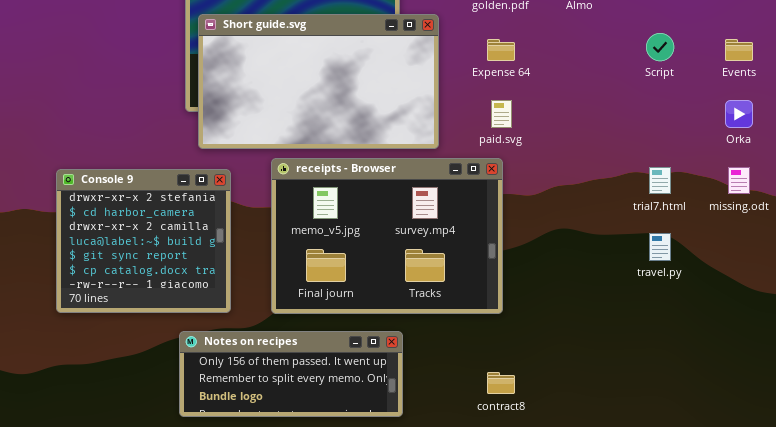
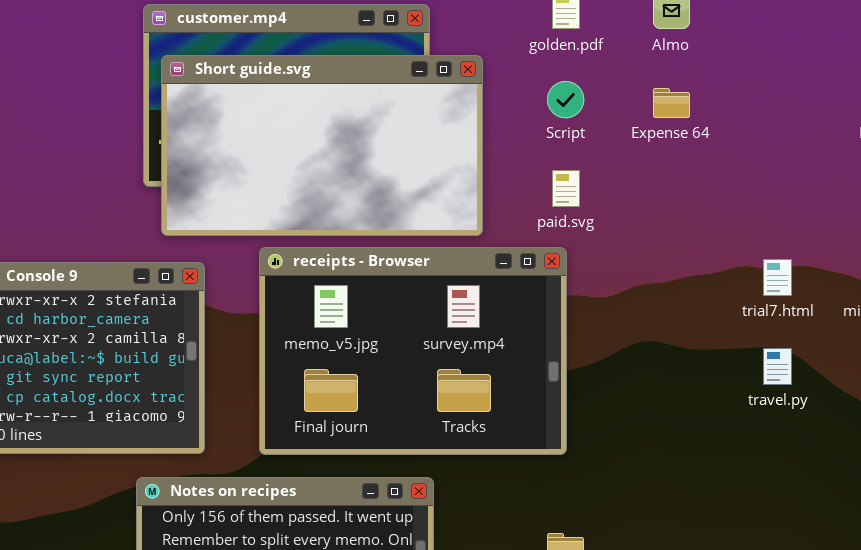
Script: [646,33,674,61] -> [547,81,584,118], moved
Expense 64: [487,39,515,61] -> [653,88,690,118], moved

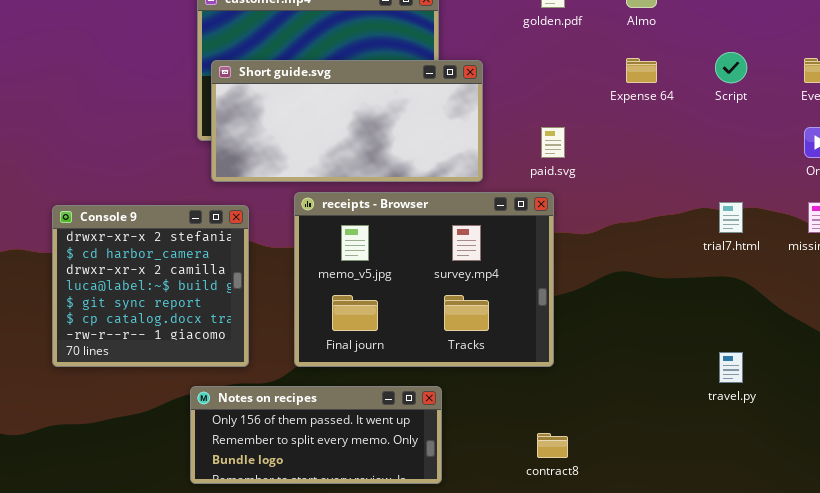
Short guide.svg: [161,55,483,236] -> [211,60,483,182], resized
Script: [547,81,584,118] -> [715,52,747,83], moved
travel.py: [763,348,792,385] -> [719,352,743,383], moved

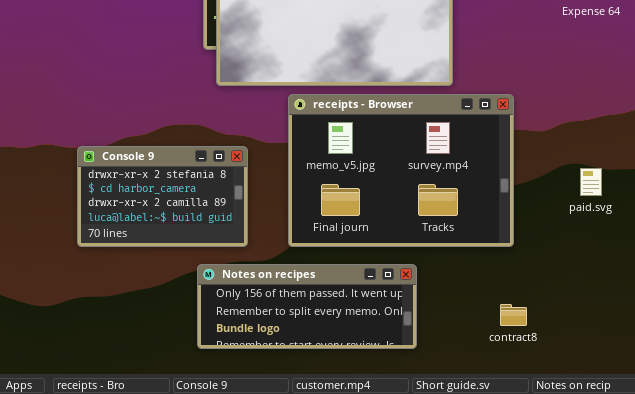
paid.svg: [541,127,565,158] -> [580,168,602,196], moved
Console 9: [52,205,249,367] -> [77,146,248,247], resized

